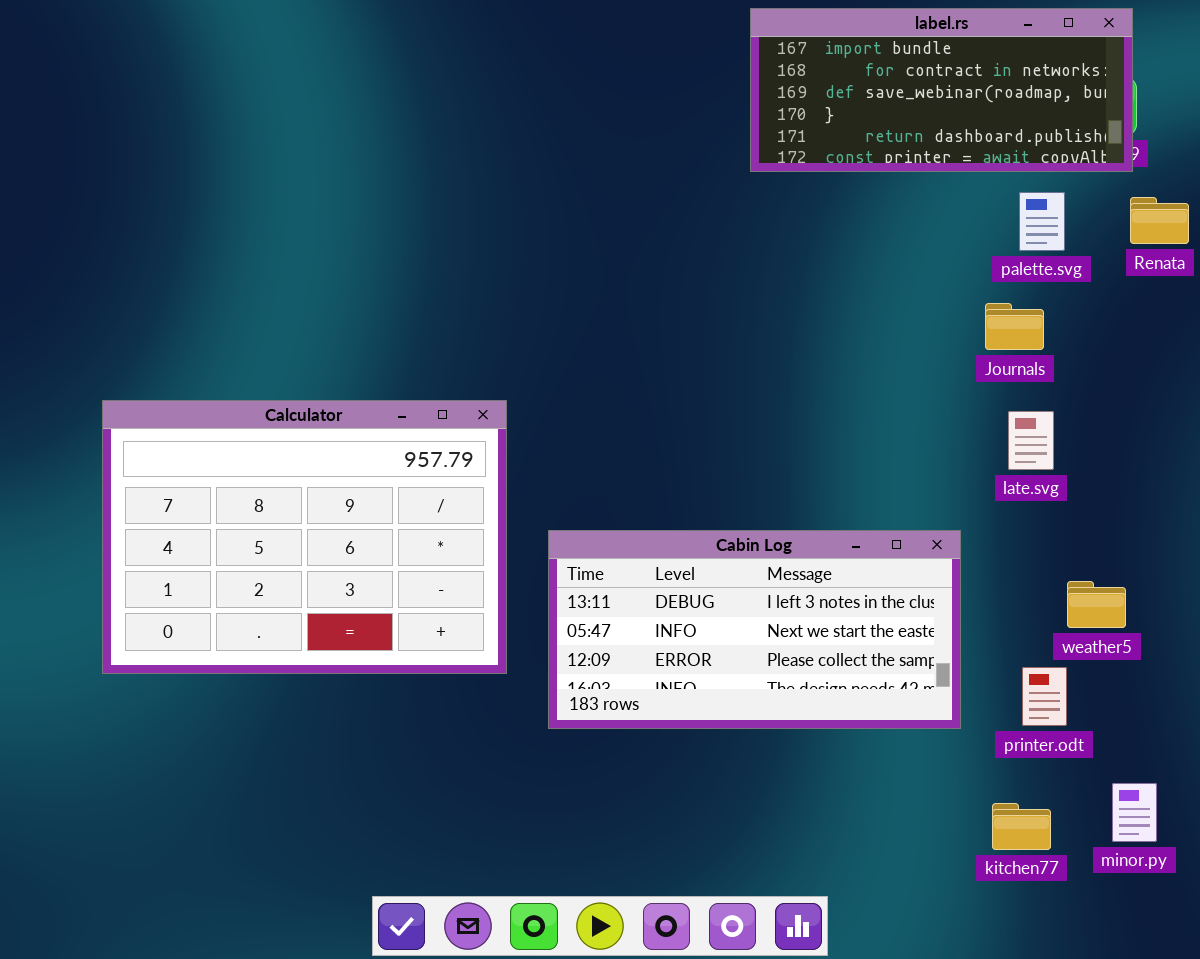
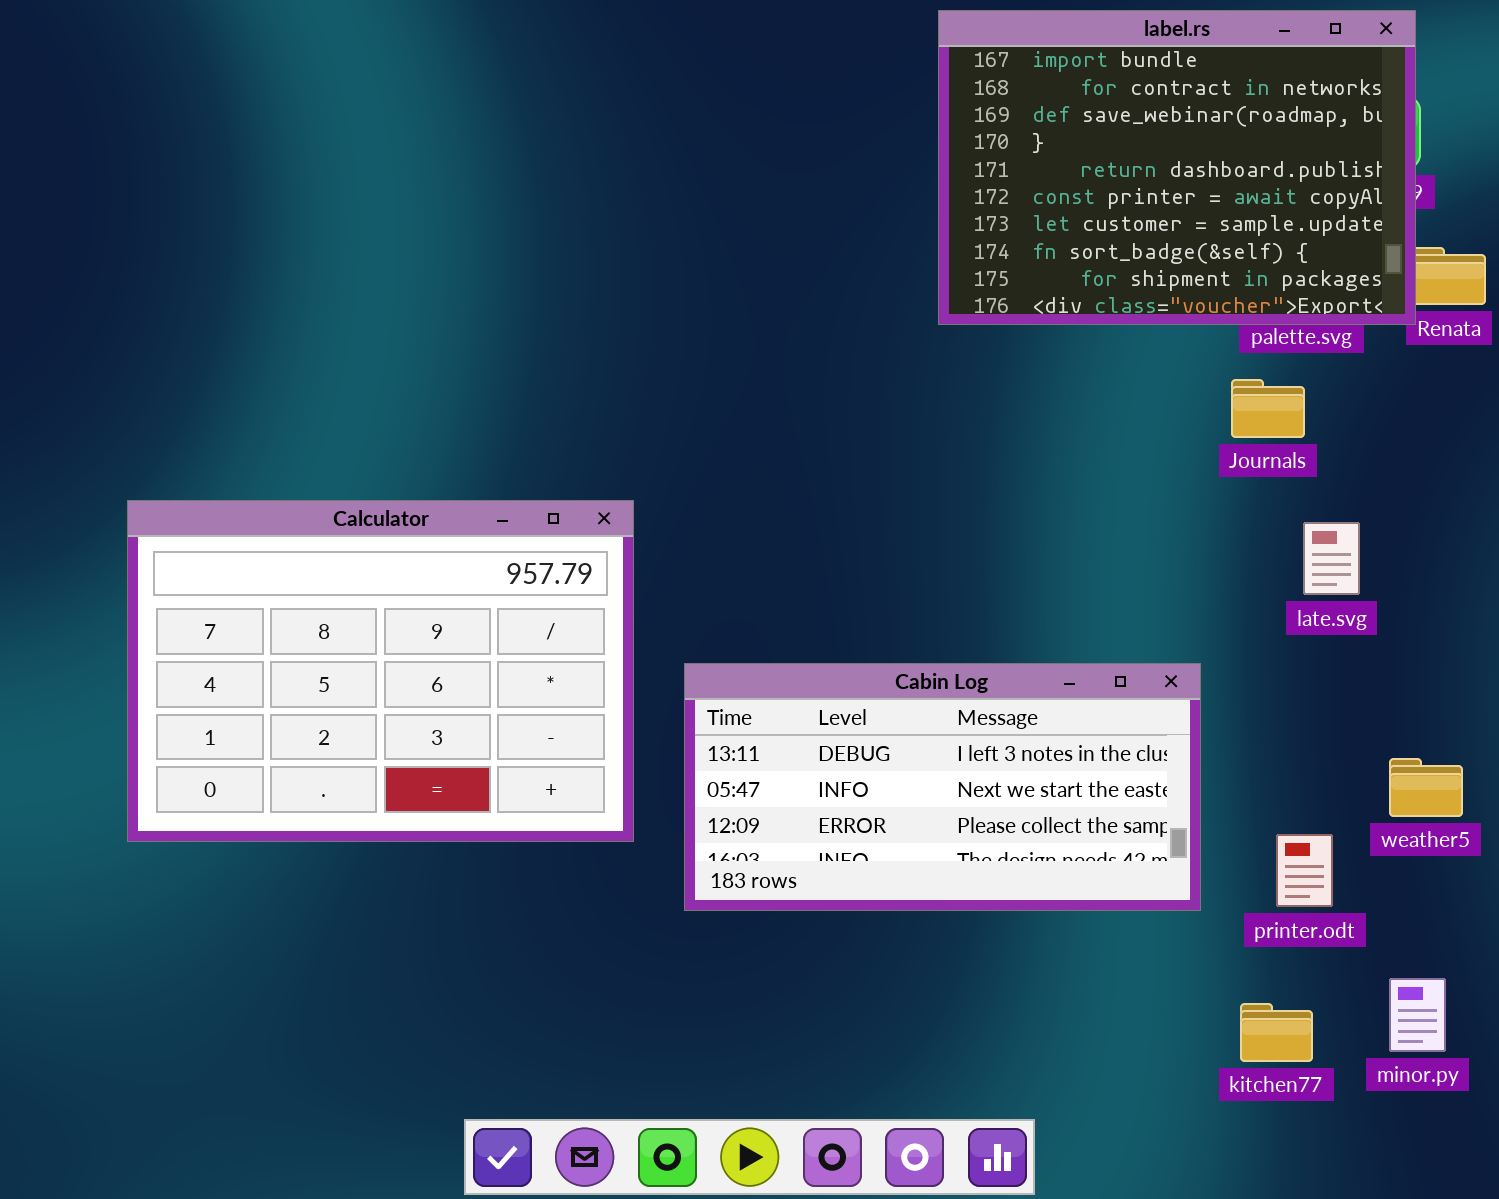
label.rs: [750,8,1133,172] -> [938,10,1416,325], resized
late.svg: [1008,411,1054,470] -> [1303,522,1360,595], moved
weather5: [1067,581,1126,628] -> [1389,758,1463,817], moved

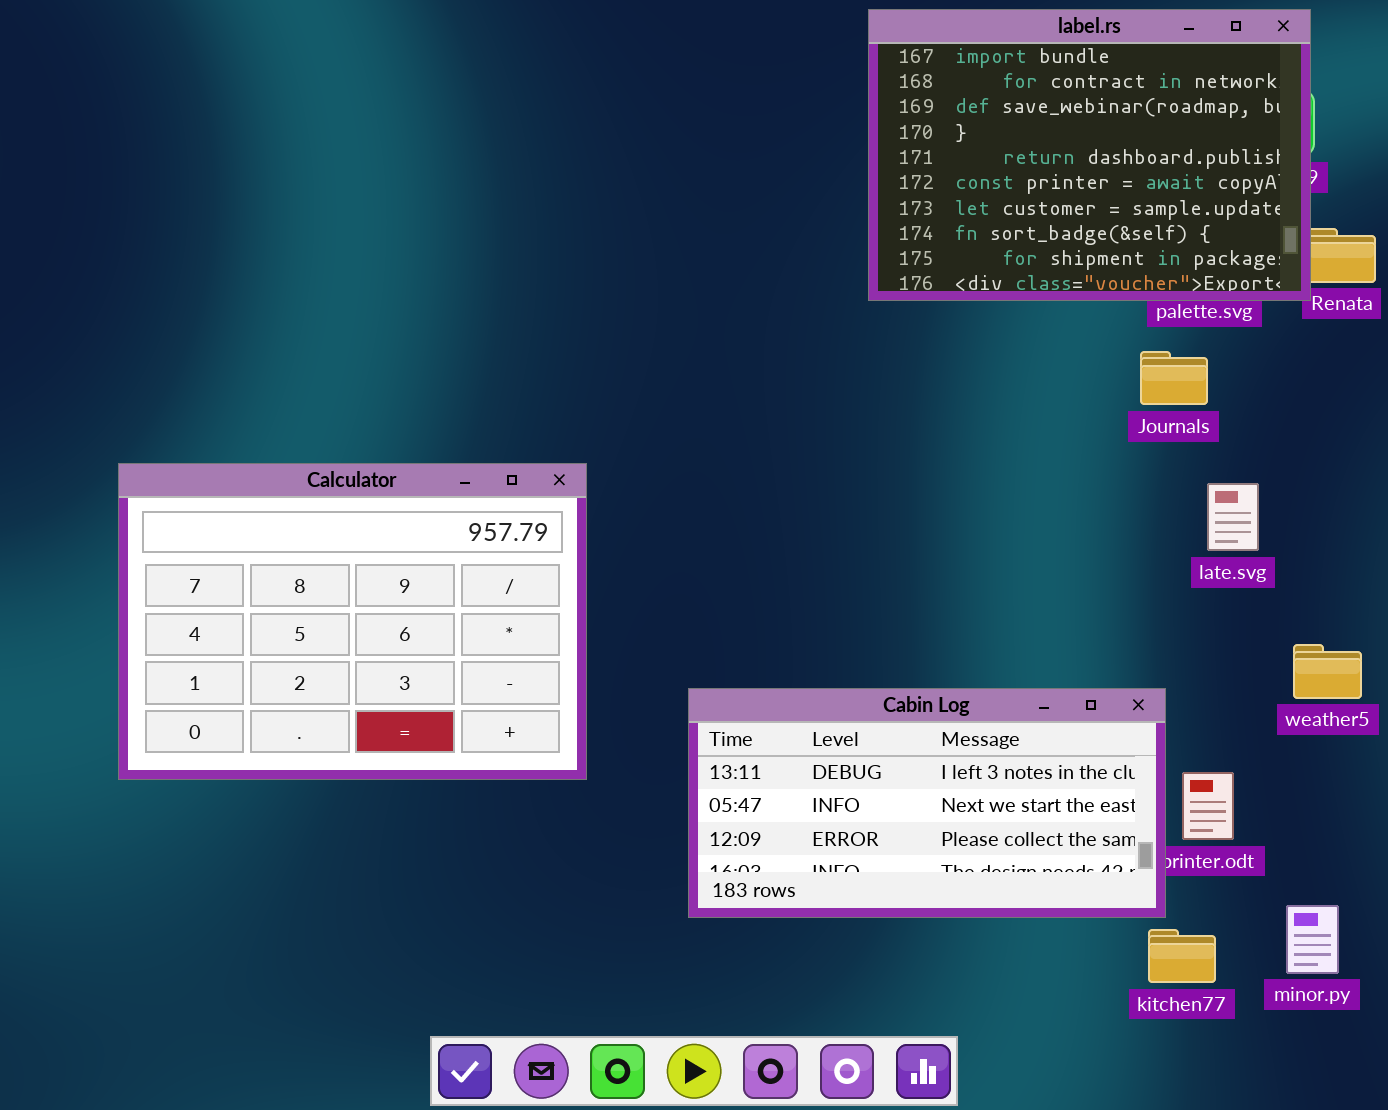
Cabin Log: [684,663,1201,911] -> [688,688,1166,918], moved
weather5: [1389,758,1463,817] -> [1293,644,1362,699], moved

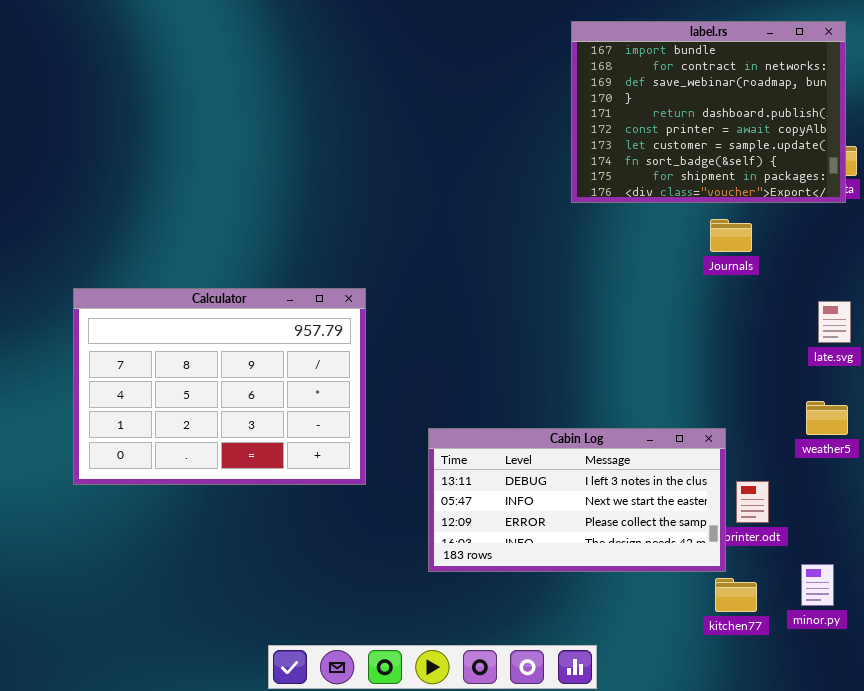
label.rs: [868,9,1311,301] -> [571,21,846,203], moved
late.svg: [1207,483,1259,551] -> [818,301,851,343], moved

